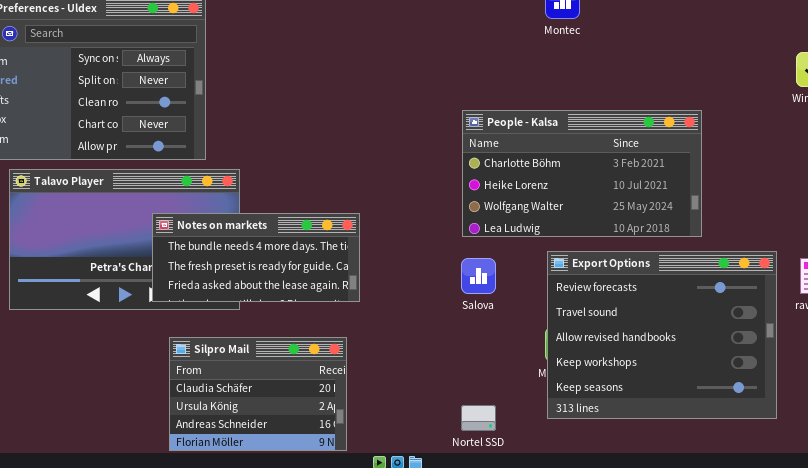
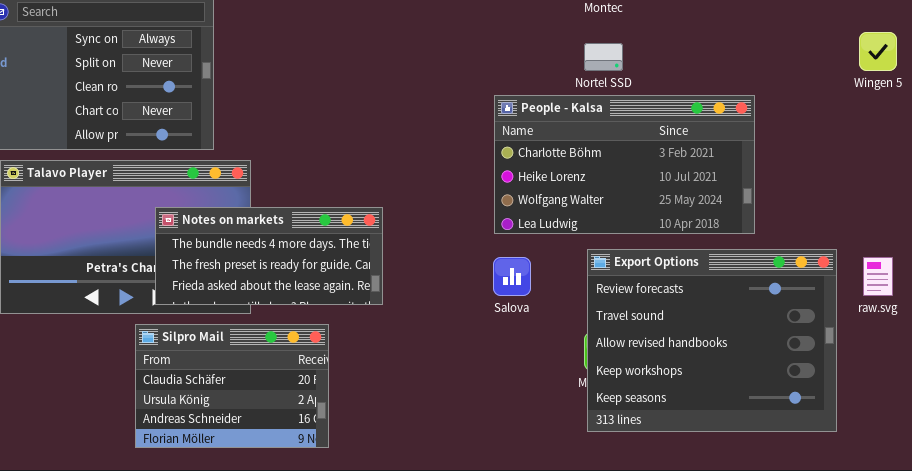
Silpro Mail: [169,337,347,451] -> [135,324,329,448], moved
Nortel SSD: [461,405,496,431] -> [584,43,623,71], moved

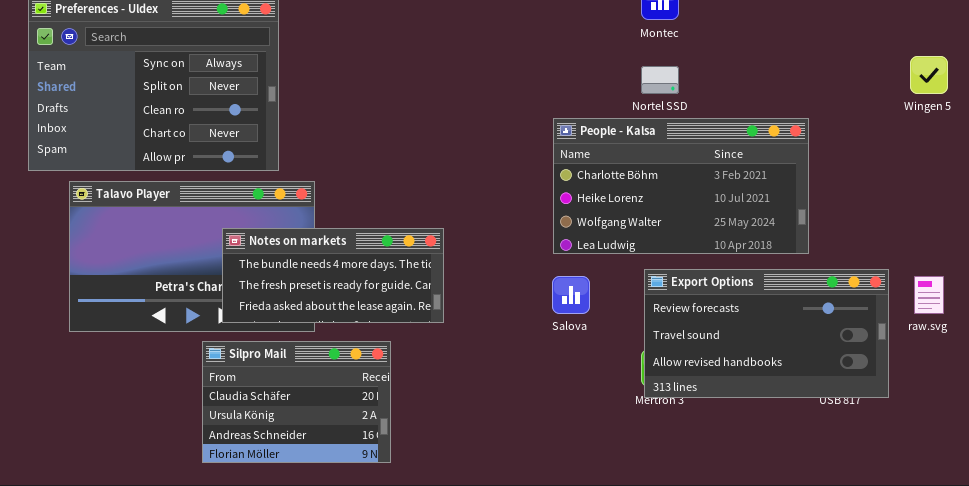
Export Options: [587,249,837,432] -> [644,269,889,398], resized

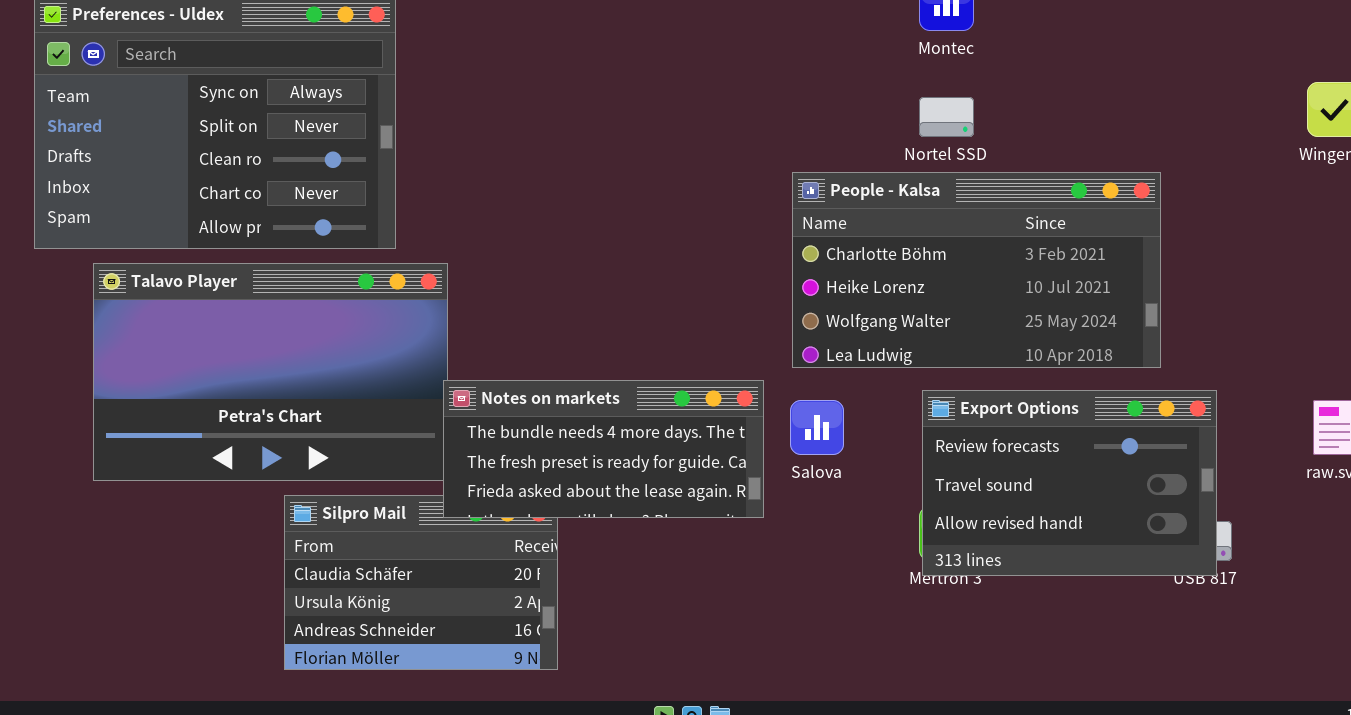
Notes on markets: [222,228,444,323] -> [443,380,764,518], moved
Export Options: [644,269,889,398] -> [922,390,1217,576], resized

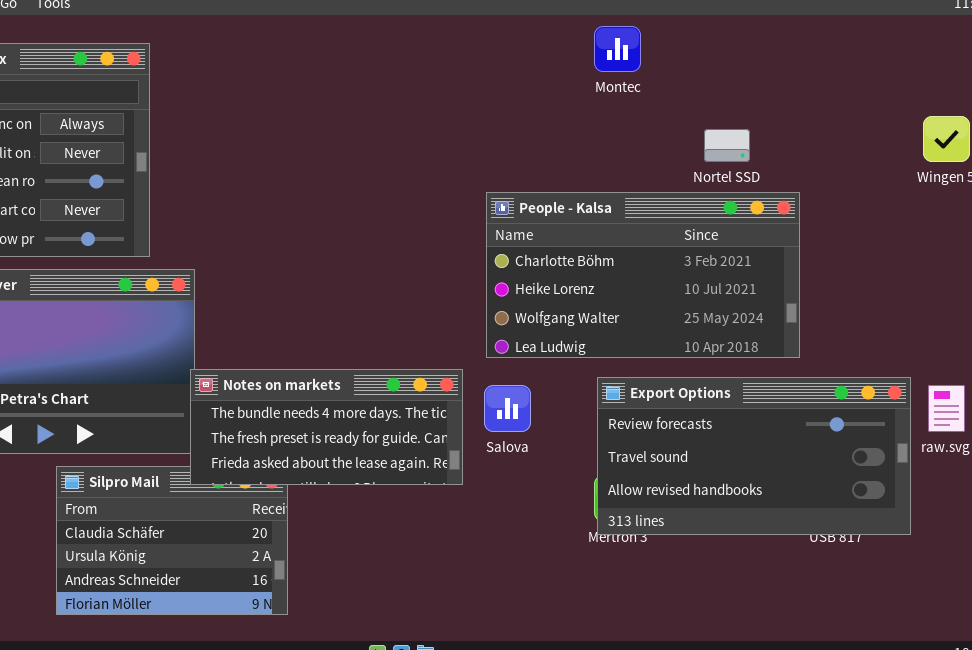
Nortel SSD: [919,97,974,137] -> [704,129,750,162], moved
Export Options: [922,390,1217,576] -> [597,377,911,535], resized

